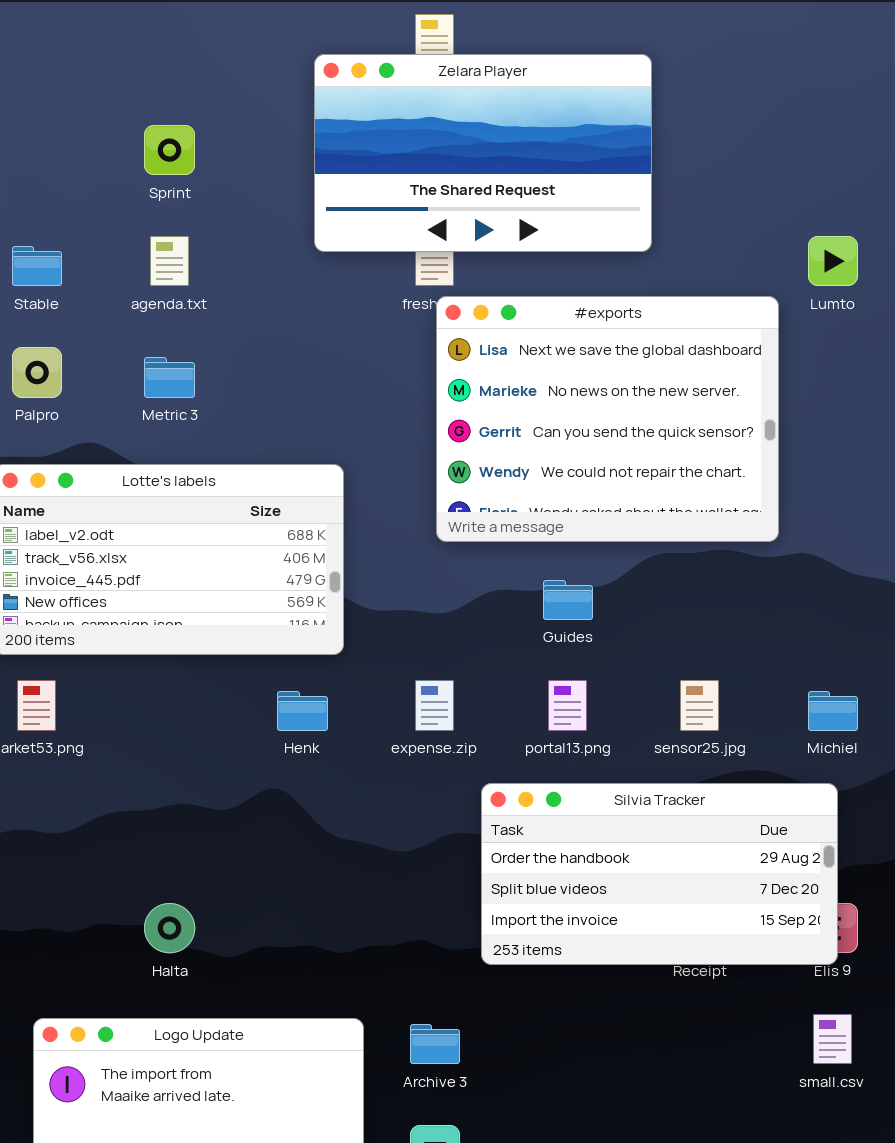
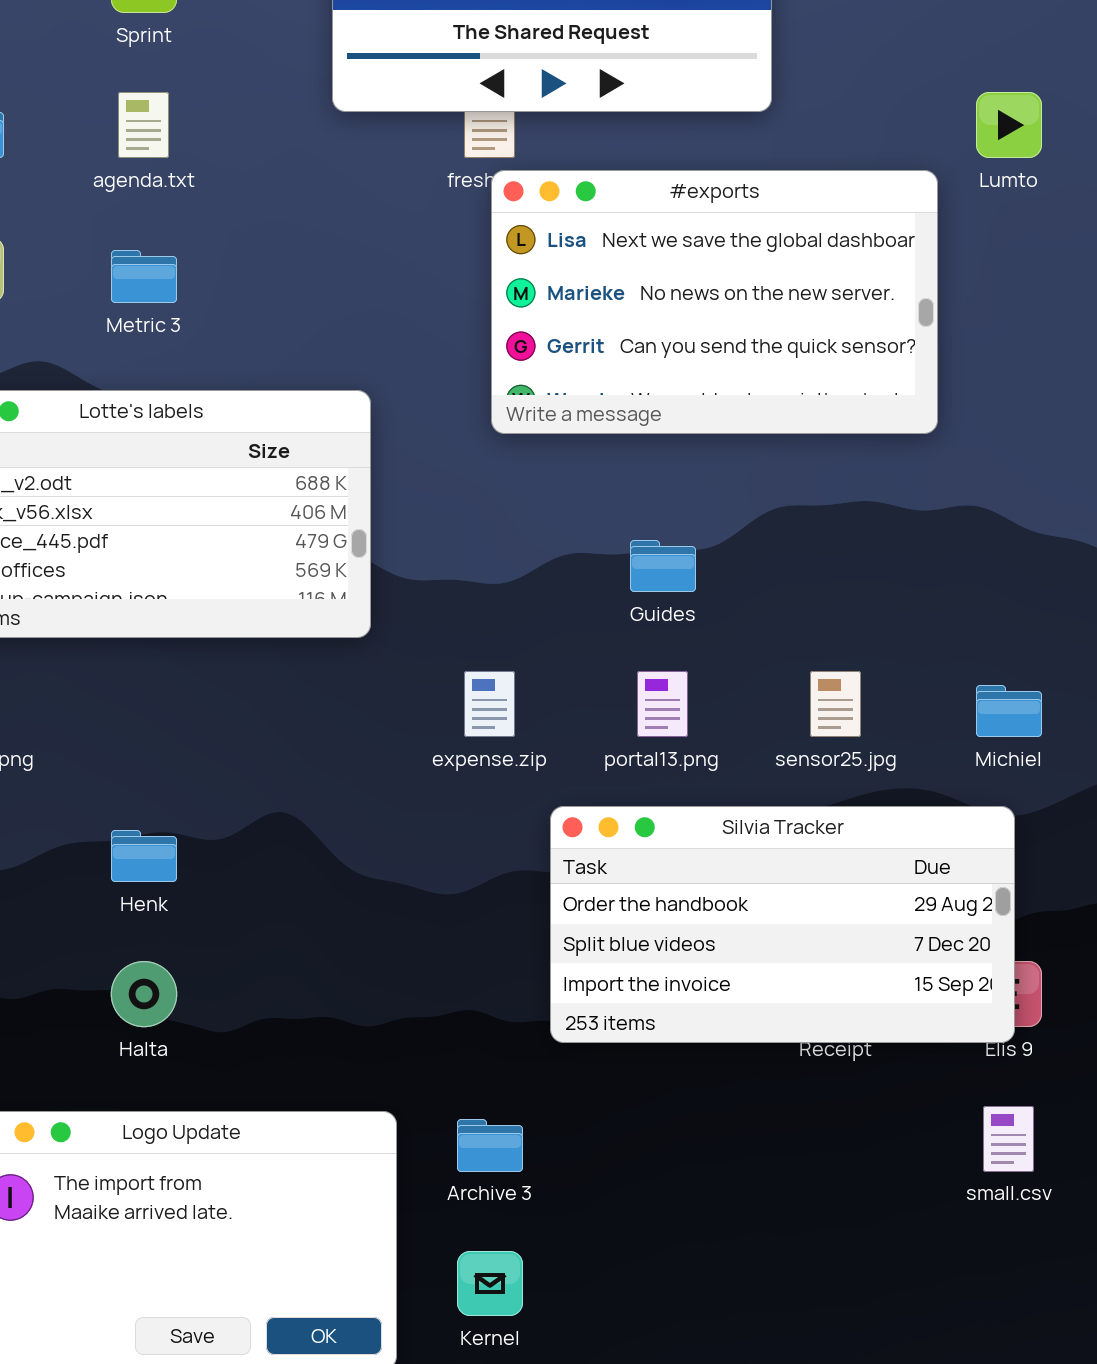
#exports: [436,296,779,542] -> [491,170,938,434], resized
Henk: [277,691,328,731] -> [111,830,177,882], moved

